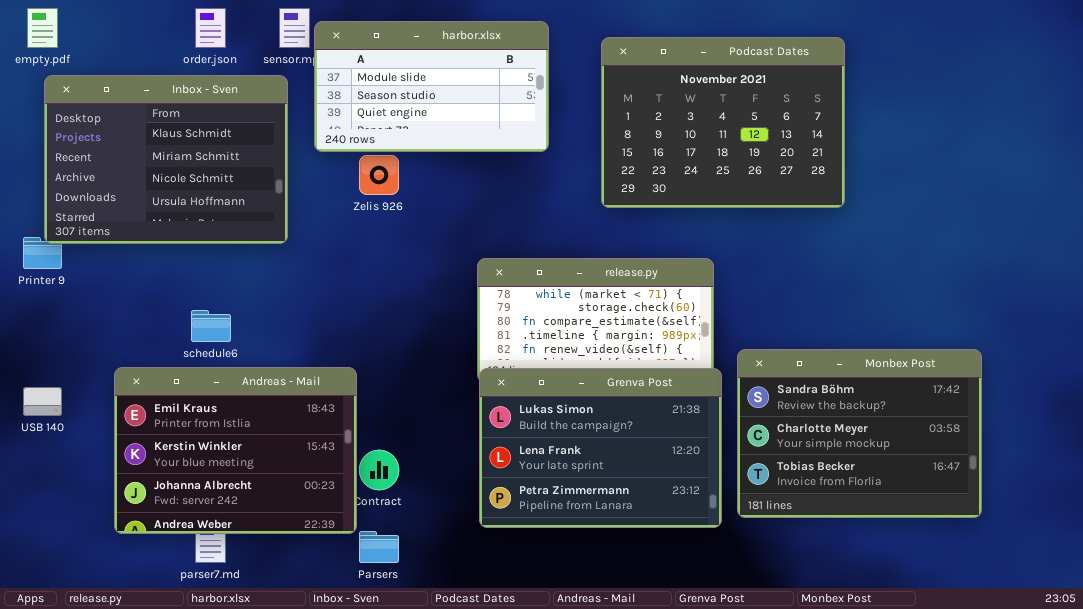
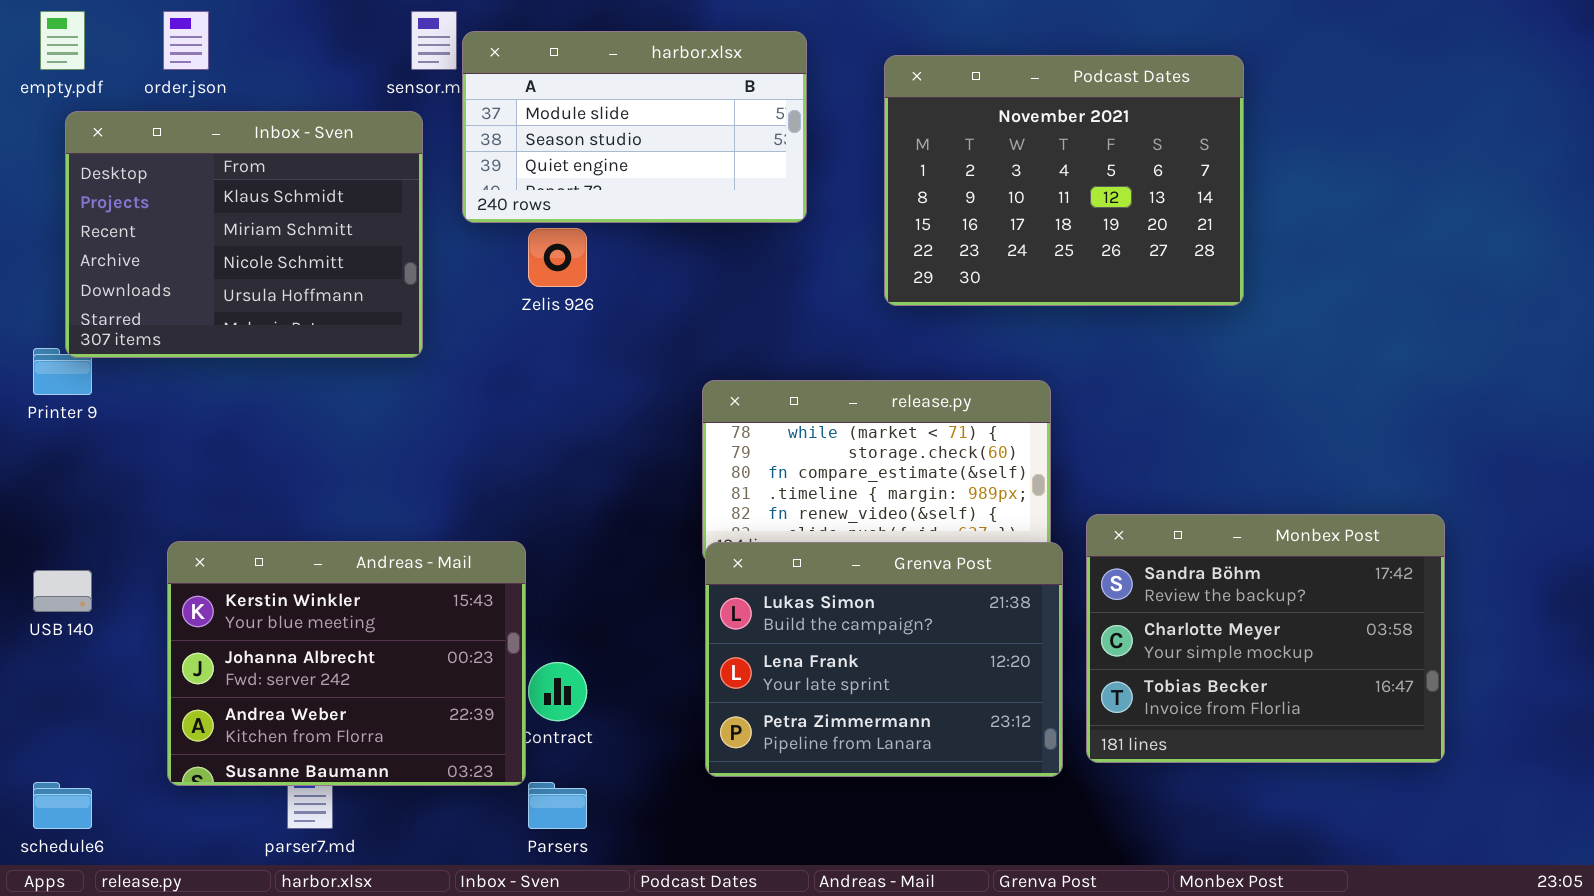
order.json: [195,8,226,48] -> [163,11,209,70], moved
schedule6: [191,310,231,342] -> [33,782,92,829], moved
Andreas - Mail: [114,367,357,534] -> [167,541,526,786], scrolled down 1 row

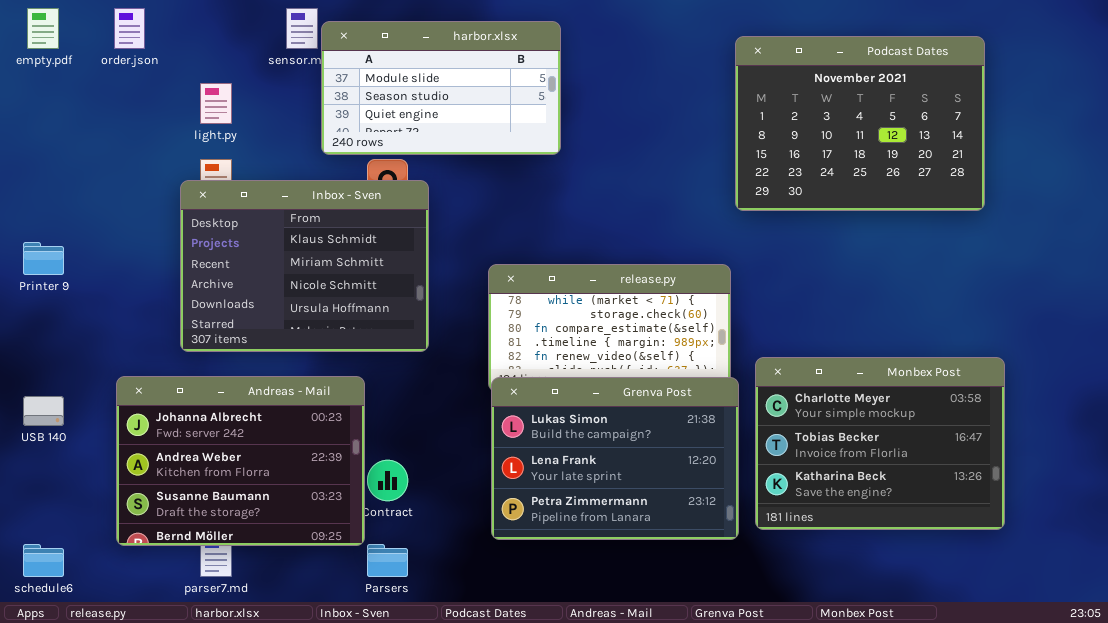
Podcast Dates: [884,55,1244,306] -> [735,36,985,211], moved
Inbox - Sven: [65,111,423,358] -> [180,180,429,352], moved
Monbex Post: [1086,514,1445,763] -> [755,357,1005,530], scrolled down 1 row
Andreas - Mail: [167,541,526,786] -> [116,376,365,546], scrolled down 1 row

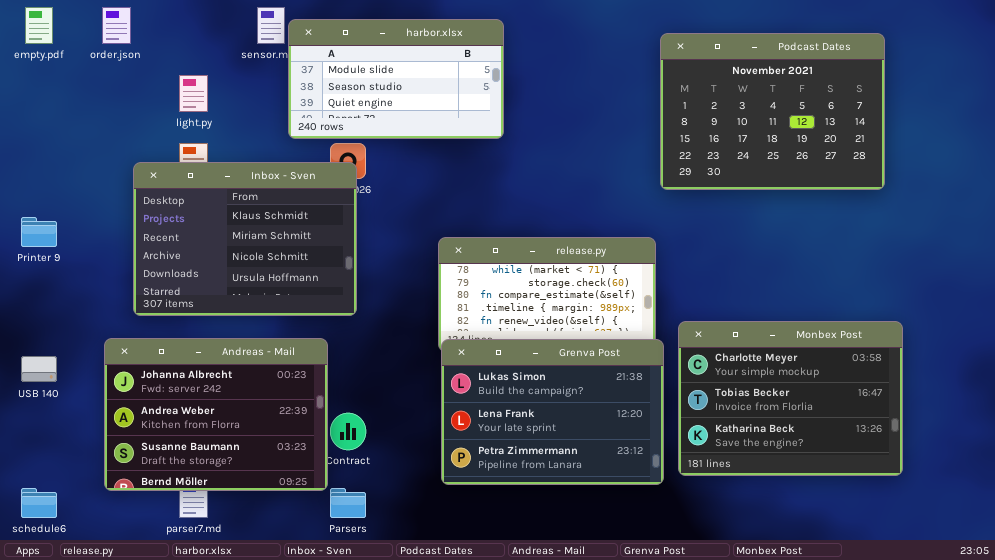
Inbox - Sven: [180,180,429,352] -> [133,162,357,316], moved

